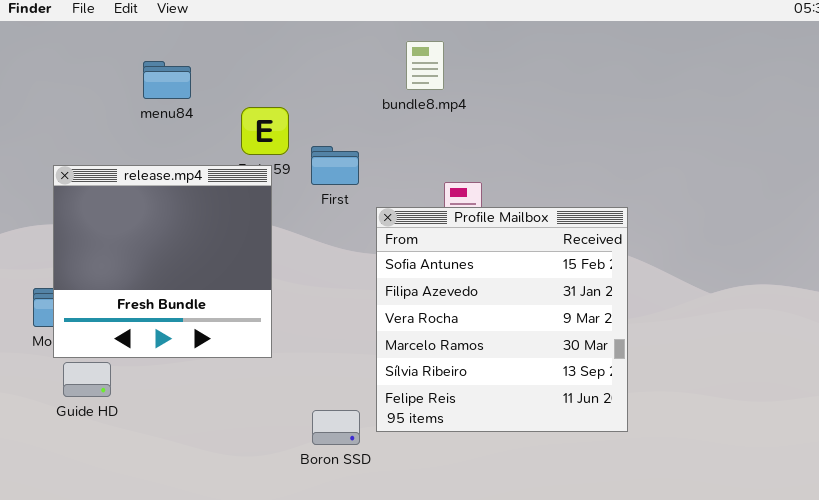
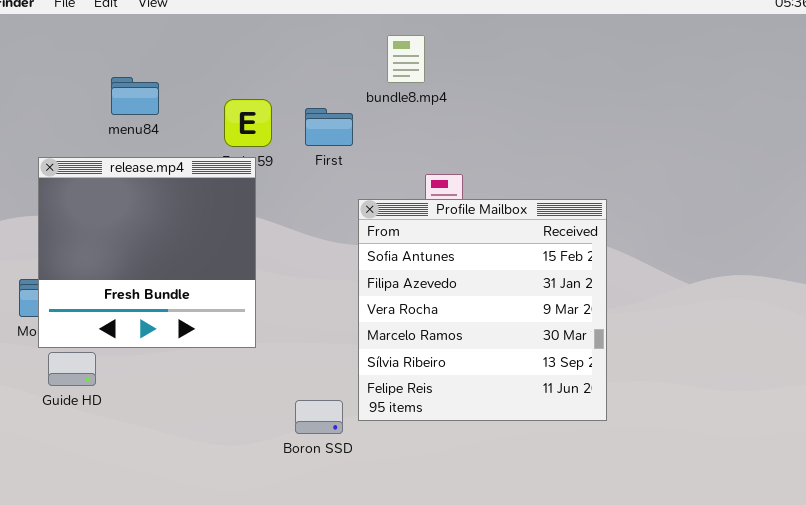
menu84: [143,61,191,99] -> [111,77,159,115], moved
First: [311,146,359,185] -> [305,108,353,146], moved

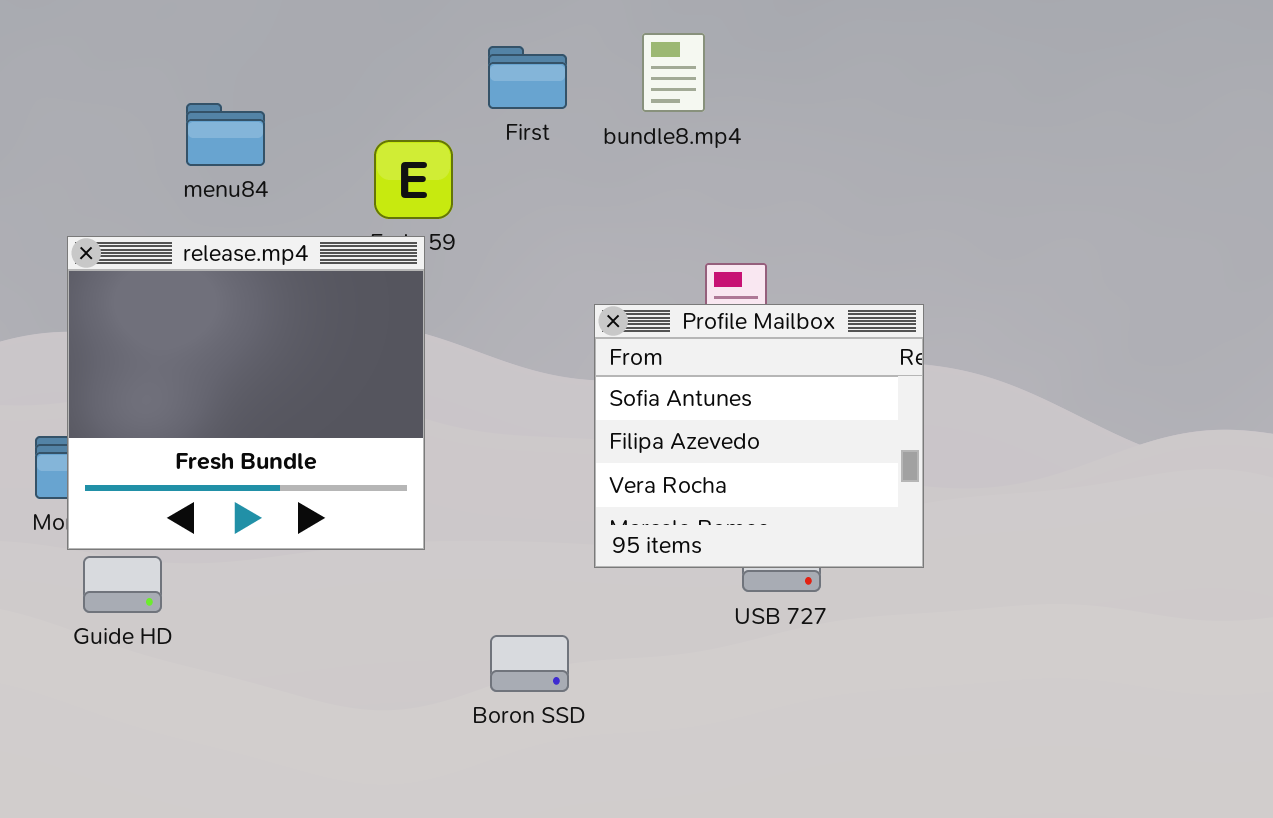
First: [305,108,353,146] -> [488,46,567,109], moved
Profile Mailbox: [358,199,607,421] -> [594,304,924,568], resized

